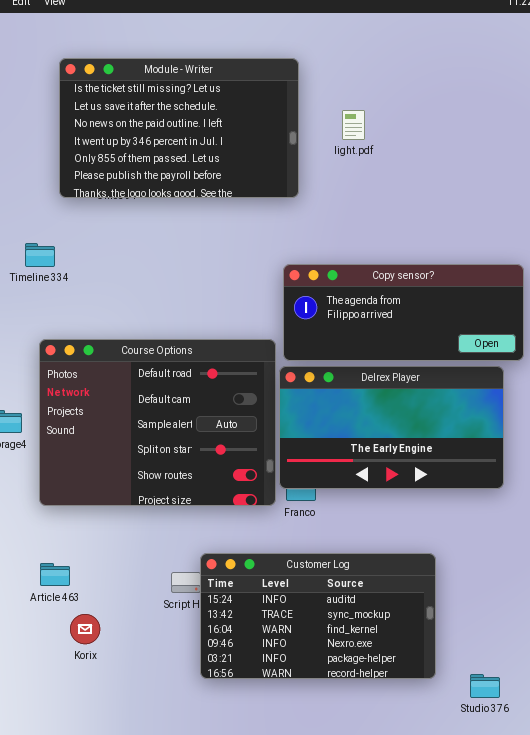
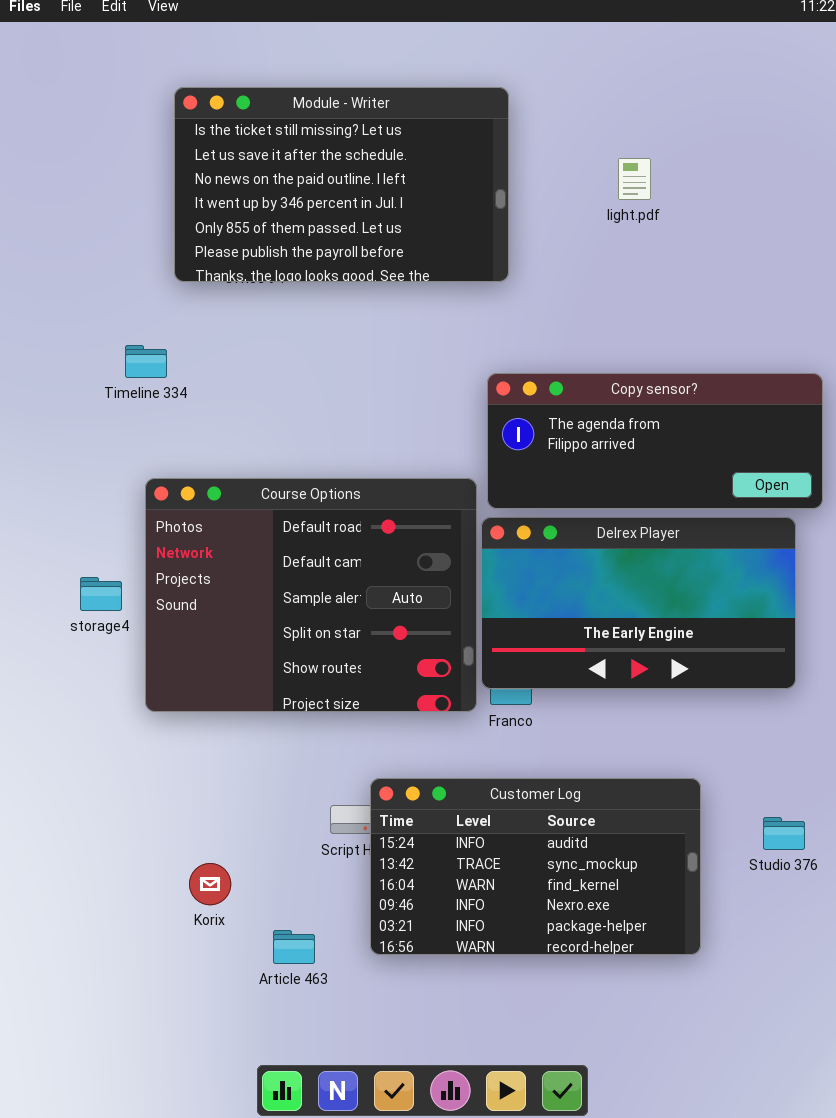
light.pdf: [342,110,365,140] -> [618,158,651,200], moved
Article 463: [40,563,70,586] -> [273,930,315,964], moved
Studio 376: [470,674,500,698] -> [763,817,805,850], moved

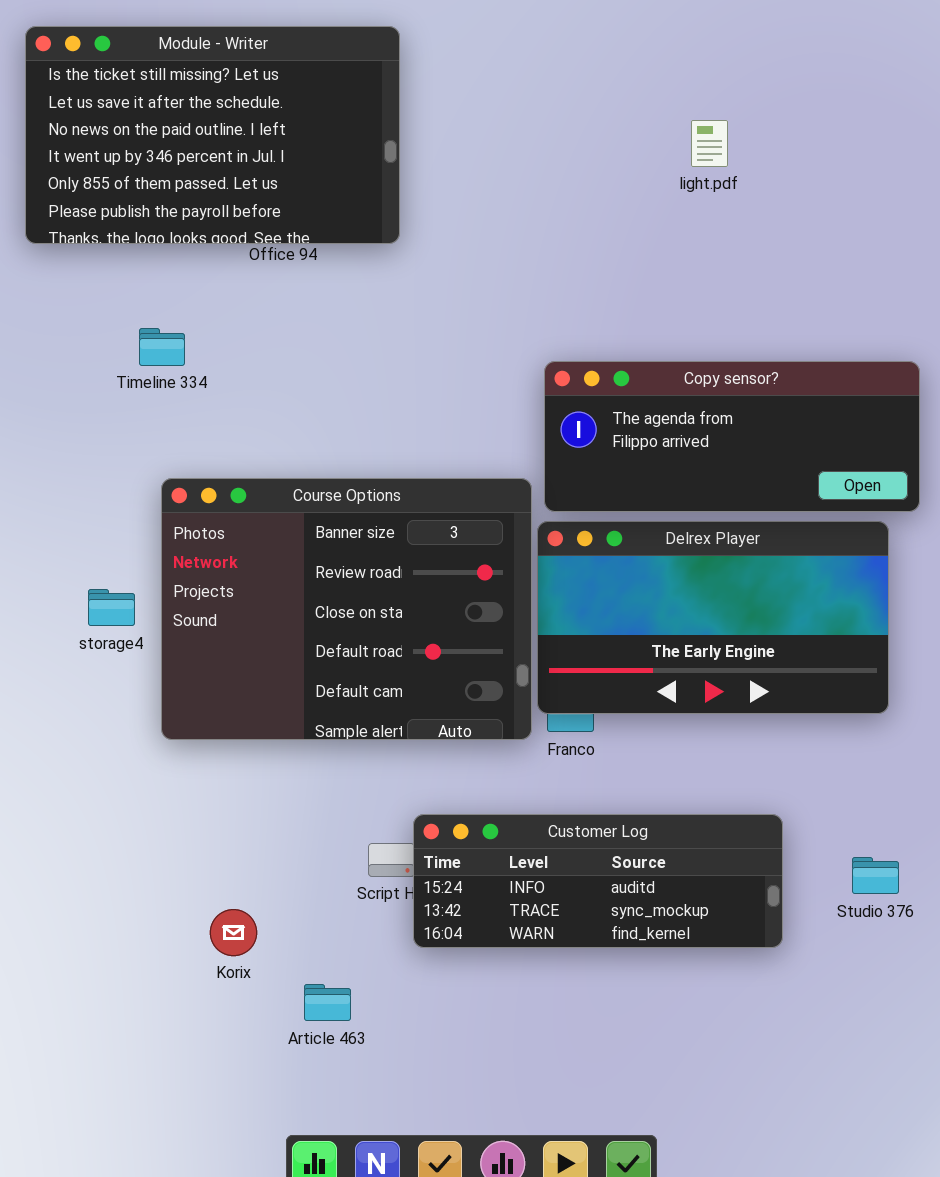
Module - Writer: [174,87,509,282] -> [25,26,400,244], moved
Course Options: [145,478,477,712] -> [161,478,532,740], scrolled up 3 rows
Customer Log: [370,778,701,955] -> [413,814,783,948], resized

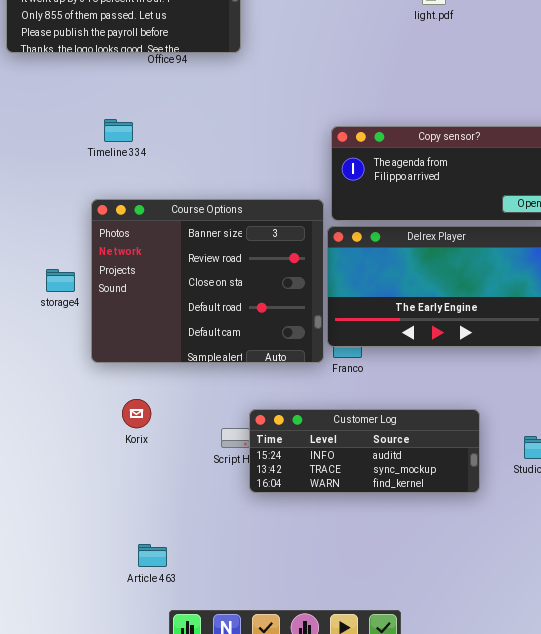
Timeline 334: [139,328,185,366] -> [104,119,133,142], moved
Korix: [210,909,257,956] -> [122,399,151,428], moved
Article 463: [304,984,351,1021] -> [138,544,167,567], moved

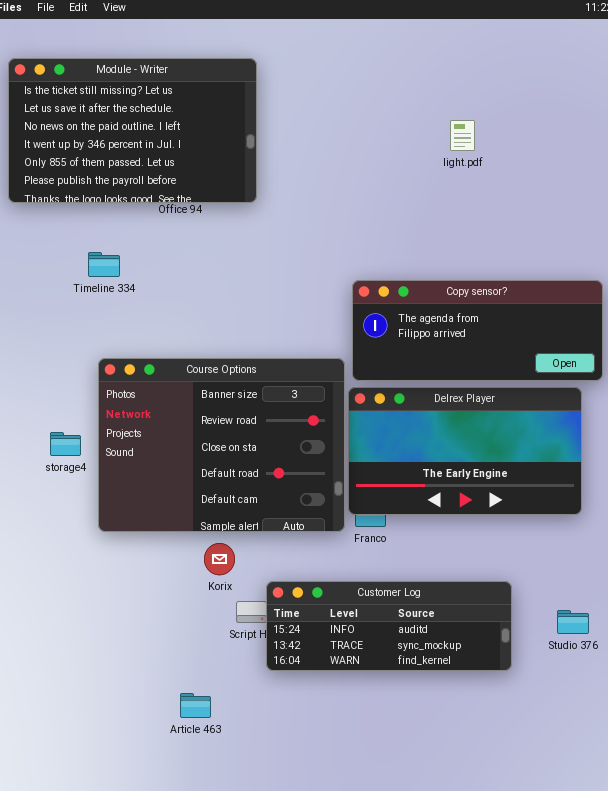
Timeline 334: [104,119,133,142] -> [88,252,120,277], moved
Korix: [122,399,151,428] -> [204,543,235,575], moved
Article 463: [138,544,167,567] -> [180,693,211,718], moved

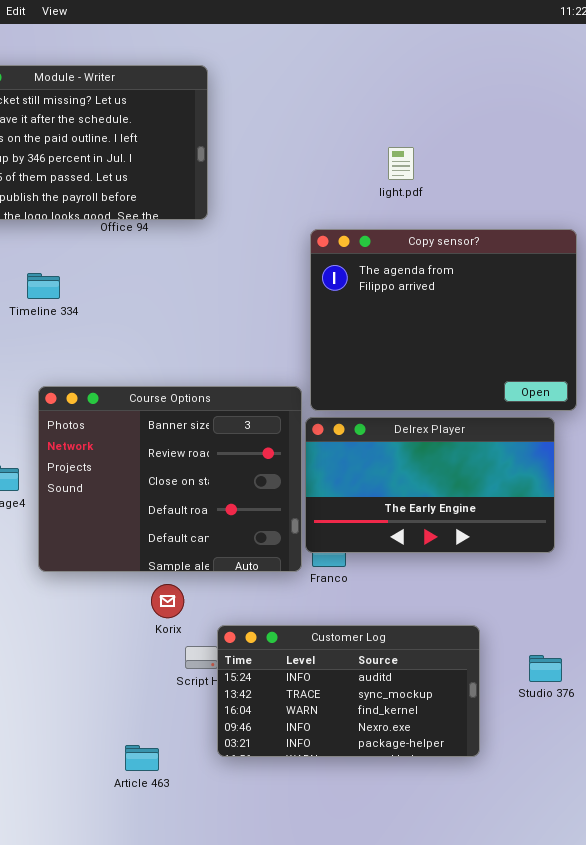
light.pdf: [450,120,475,151] -> [388,147,414,180], moved
Copy sensor?: [352,280,603,381] -> [310,229,577,411], resized
Customer Log: [266,581,512,671] -> [217,625,480,757], resized

